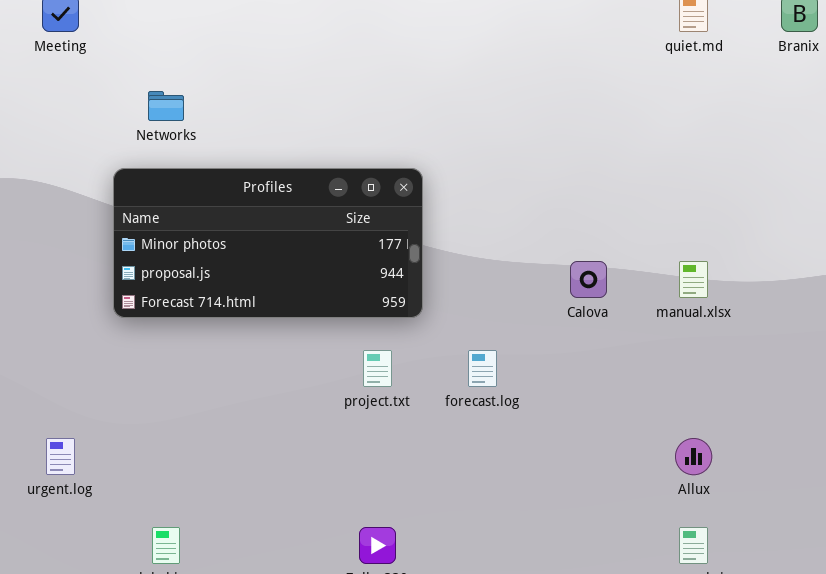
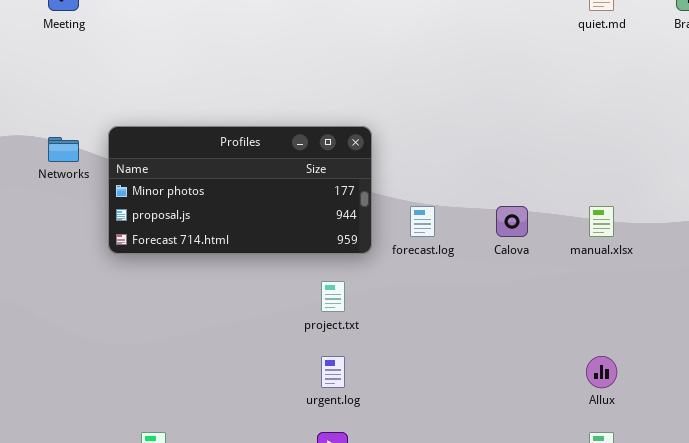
Networks: [148,91,184,121] -> [48,137,79,162], moved
forecast.log: [468,350,497,387] -> [410,206,435,237], moved
urgent.log: [46,438,75,475] -> [321,356,345,388], moved

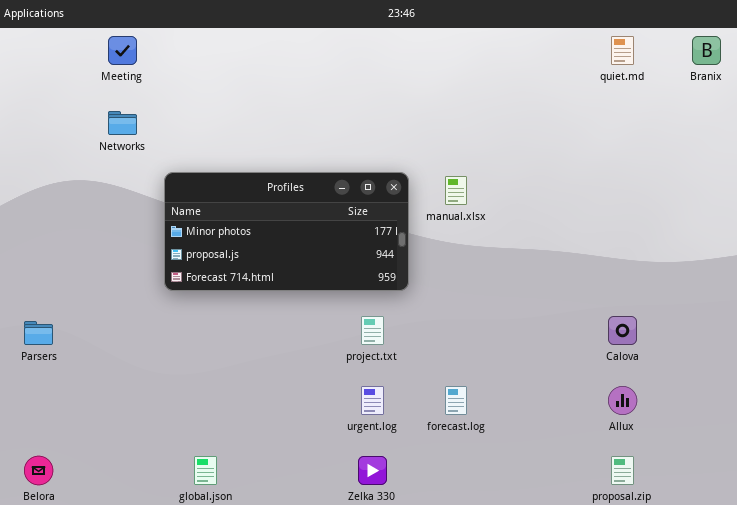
Networks: [48,137,79,162] -> [108,111,137,135], moved
forecast.log: [410,206,435,237] -> [445,386,467,415], moved
Calova: [496,206,528,237] -> [608,316,637,345], moved
manual.xlsx: [589,206,614,237] -> [445,176,467,205], moved

